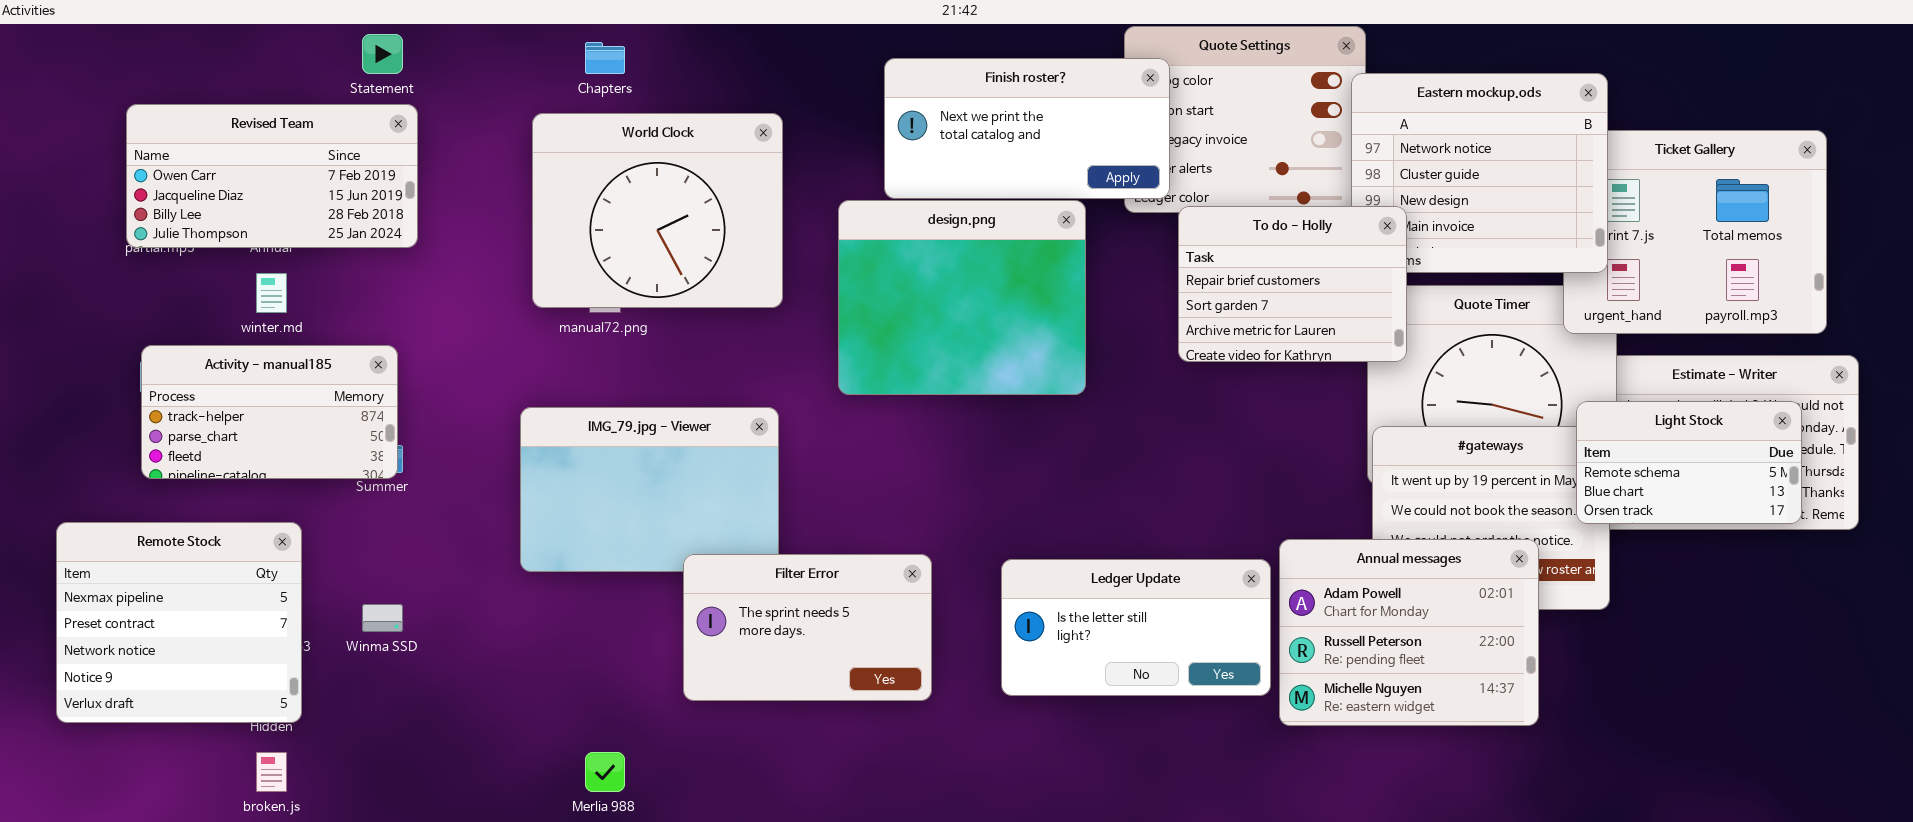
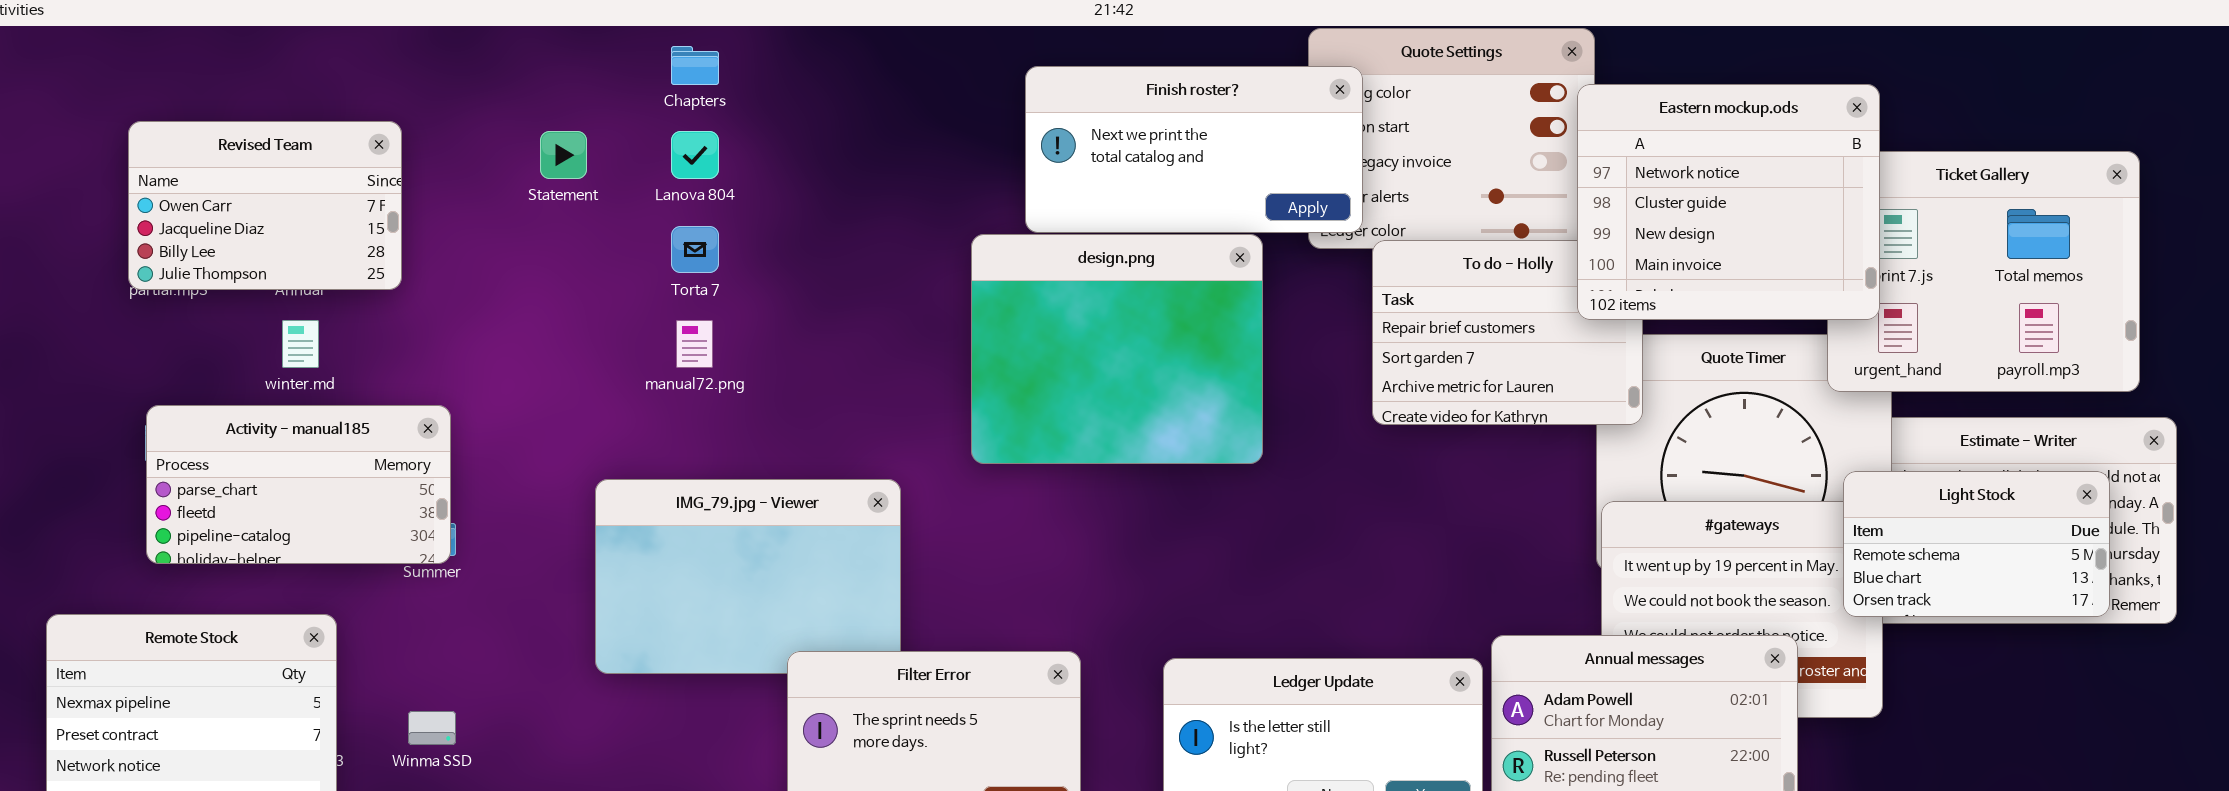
Statement: [362,34,403,74] -> [540,131,587,179], moved
Eastern mockup.ods: [1351,73,1608,273] -> [1577,84,1880,320], raised
Revised Team: [126,104,418,248] -> [128,121,402,290], resized
World Clock: [532,113,783,308] -> none, closed
Activity - manual185: [141,345,398,479] -> [146,405,451,564], scrolled down 1 row

